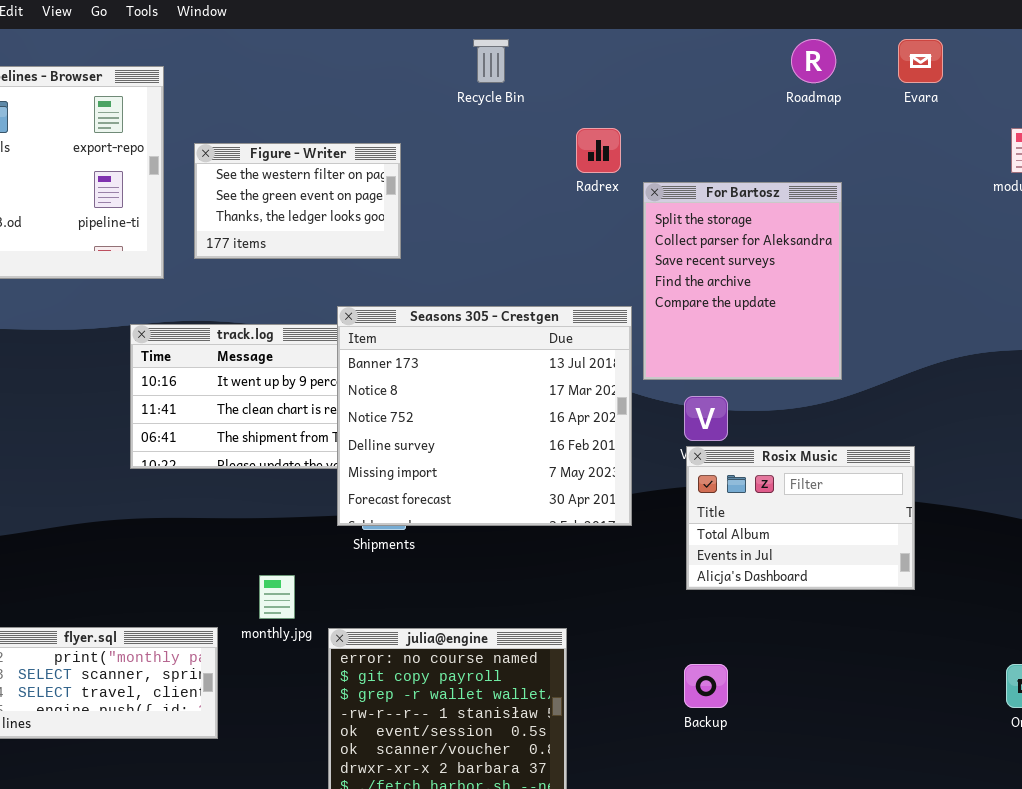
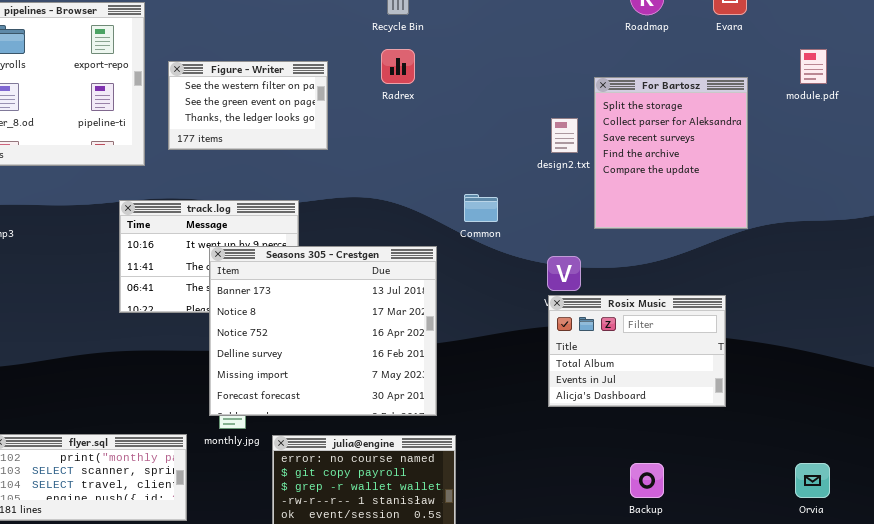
Radrex: [576,128,621,173] -> [381,49,415,84], moved
For Bartosz: [643,182,842,380] -> [594,77,748,229], moved
Seasons 305 - Crestgen: [337,306,632,526] -> [209,246,437,416], moved
Backup: [684,664,728,708] -> [630,463,664,498], moved

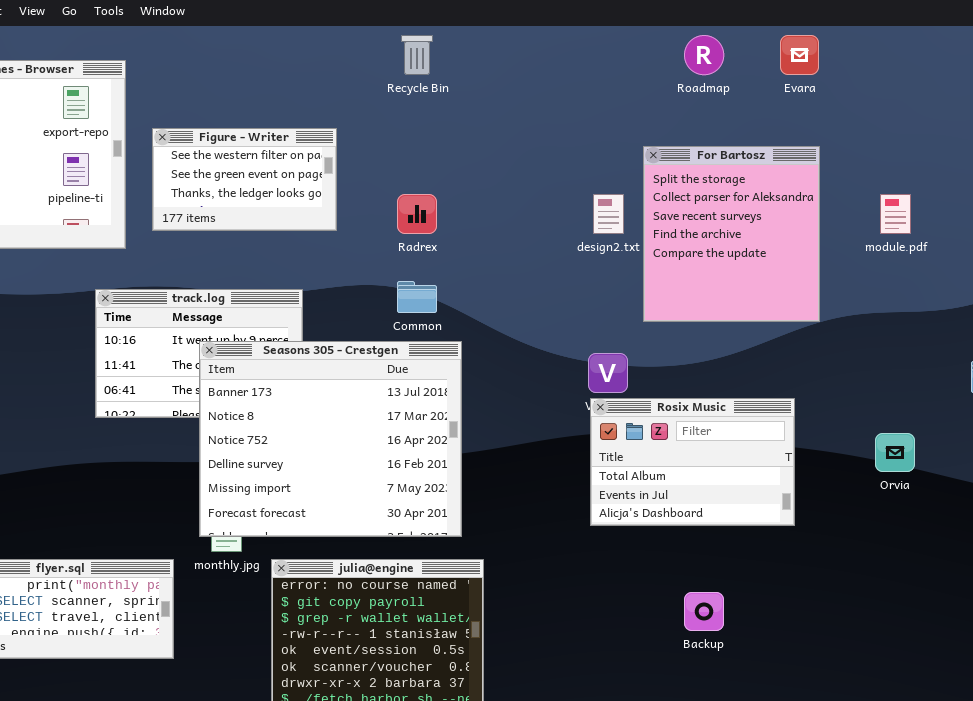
Radrex: [381,49,415,84] -> [397,194,437,234], moved
module.pdf: [800,49,827,84] -> [880,194,911,234], moved
Common: [464,194,498,222] -> [397,281,437,313], moved
Orvia: [795,463,830,498] -> [875,433,915,472], moved

